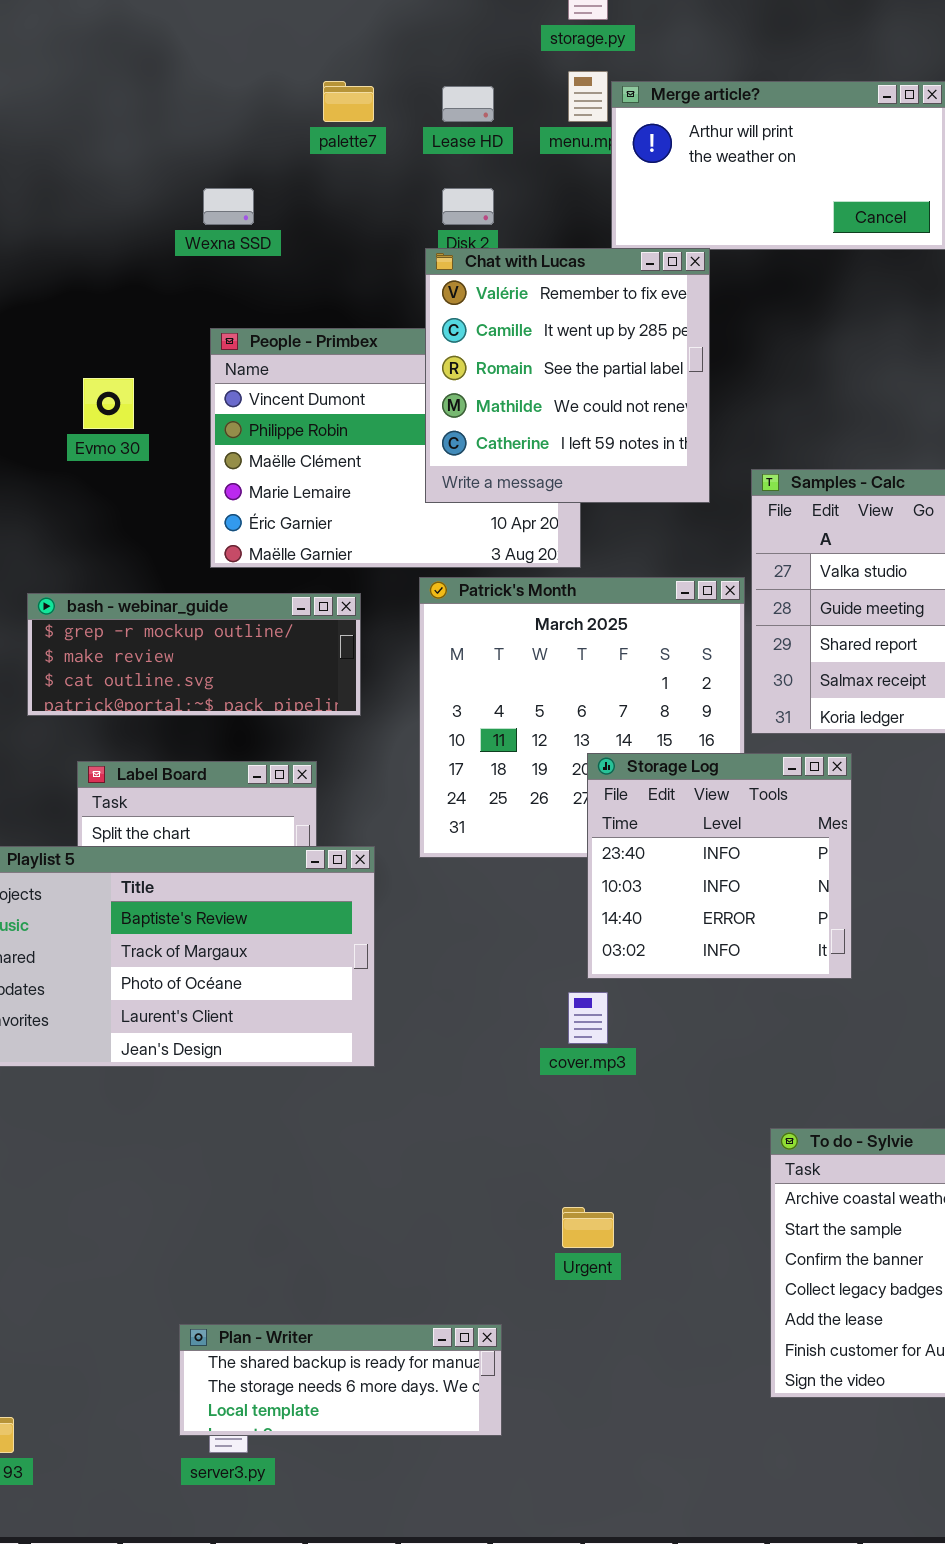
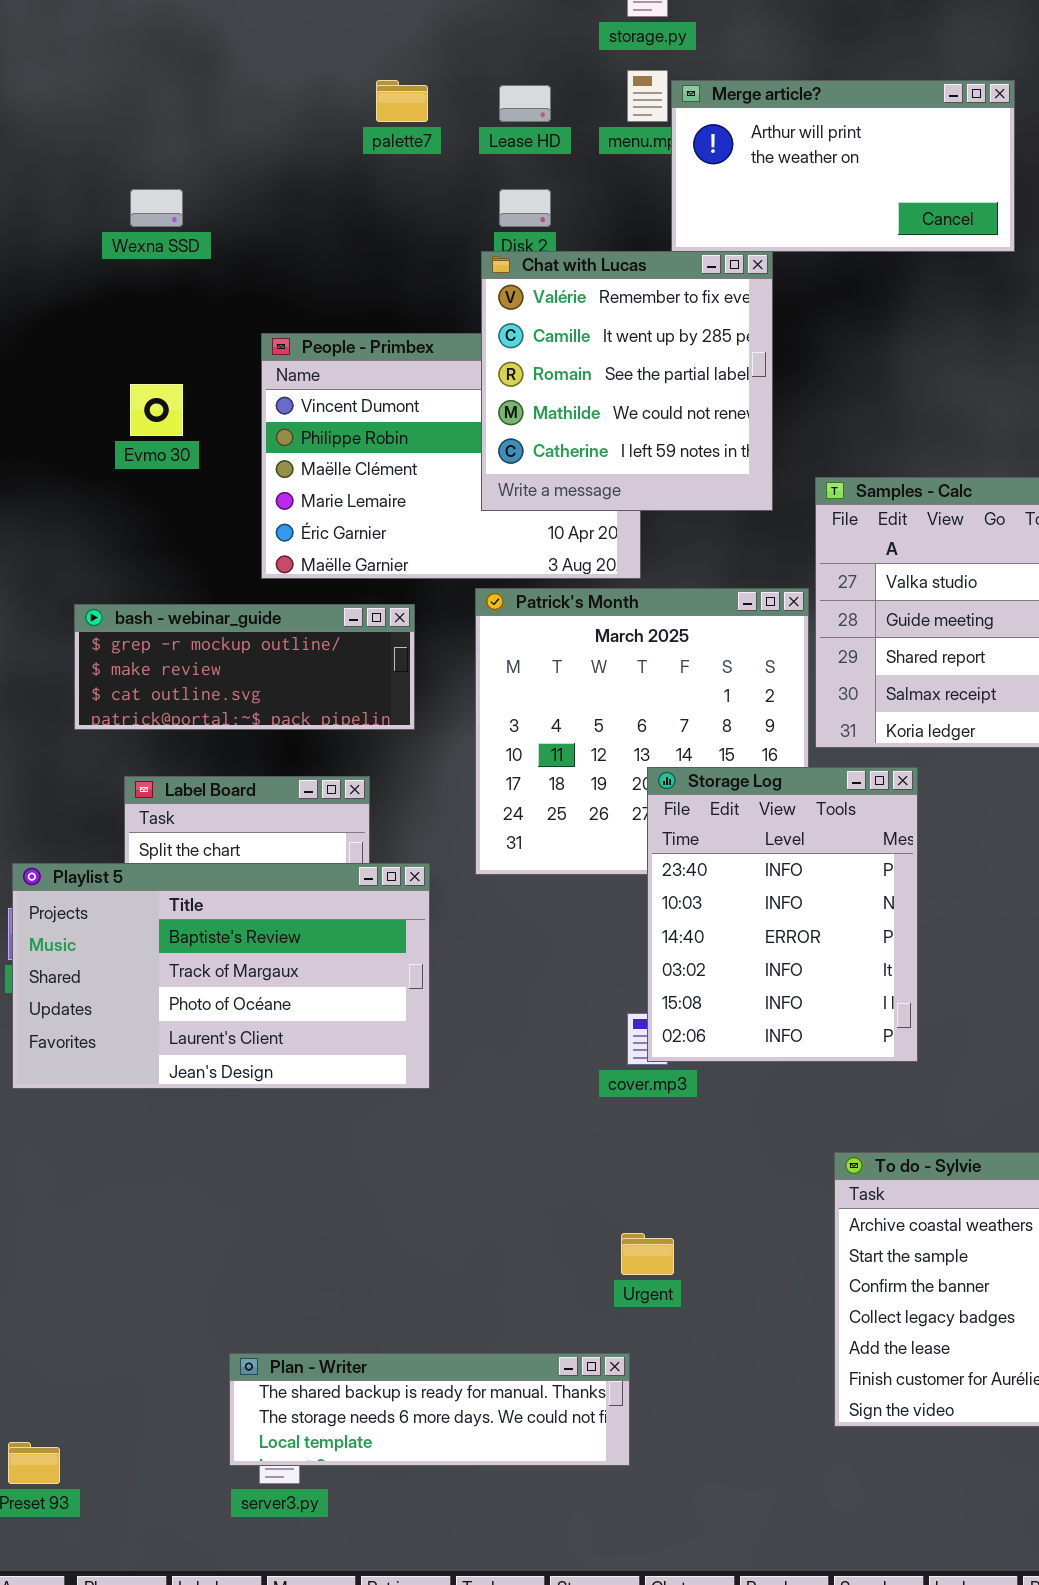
Wexna SSD: [203,188,254,225] -> [130,189,183,227], moved
Storage Log: [587,753,852,979] -> [647,767,918,1062], resized
Plan - Writer: [179,1324,502,1436] -> [229,1353,630,1466], resized

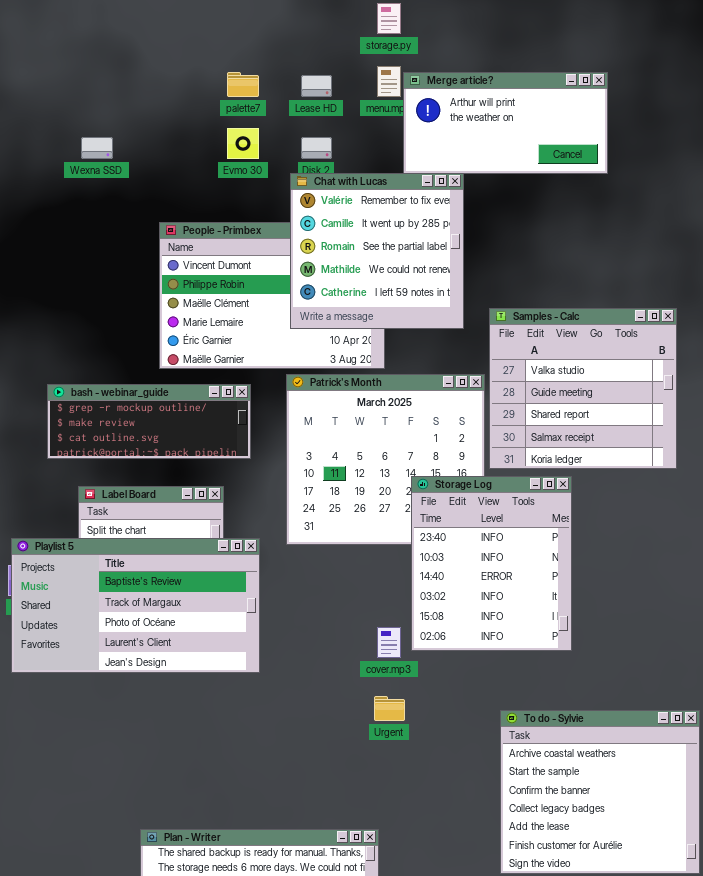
Evmo 30: [130,384,183,436] -> [227,128,259,159], moved
Storage Log: [647,767,918,1062] -> [411,476,572,651], moved
Urgent: [621,1233,674,1275] -> [374,696,405,721], moved

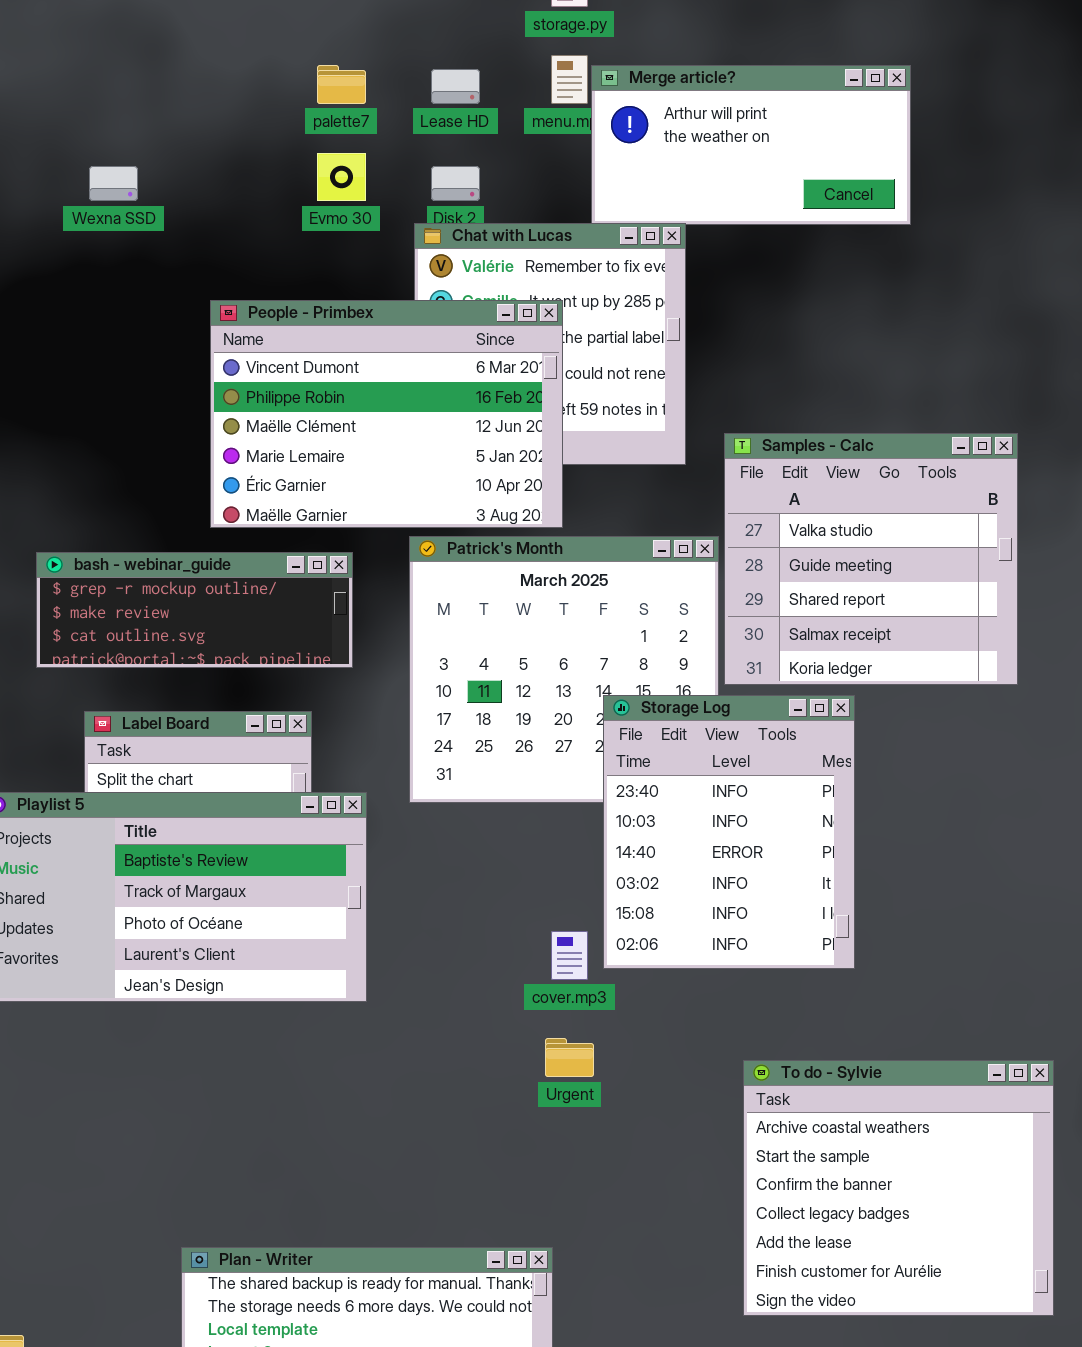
People - Primbex: [159,222,385,369] -> [210,300,563,528], raised

